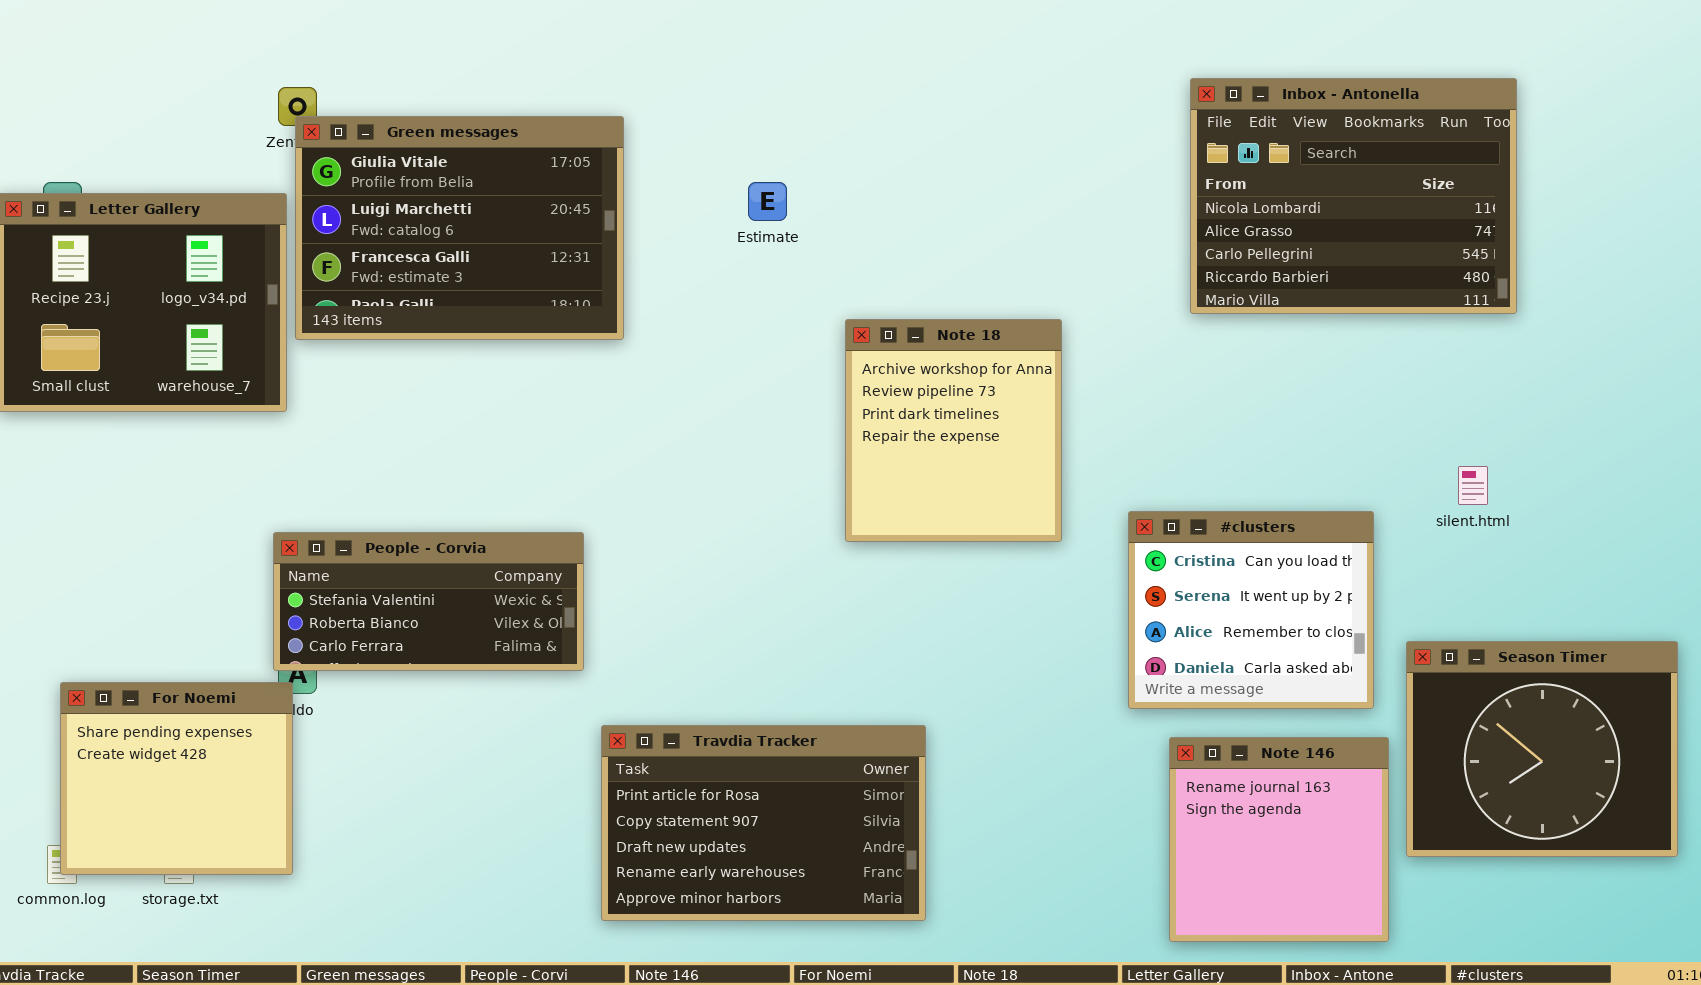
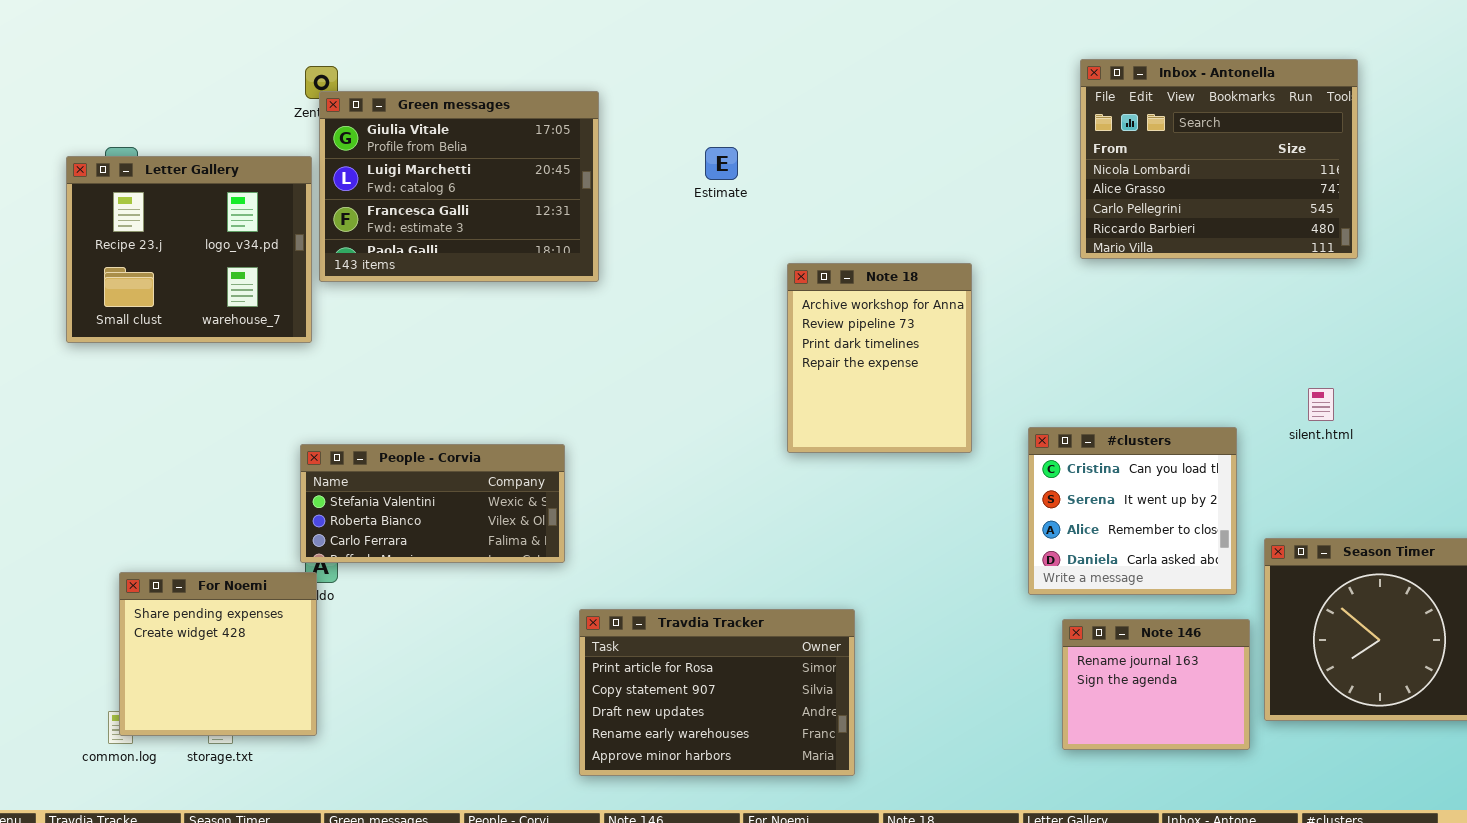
Note 146: [1169,737,1389,942] -> [1062,619,1250,750], resized

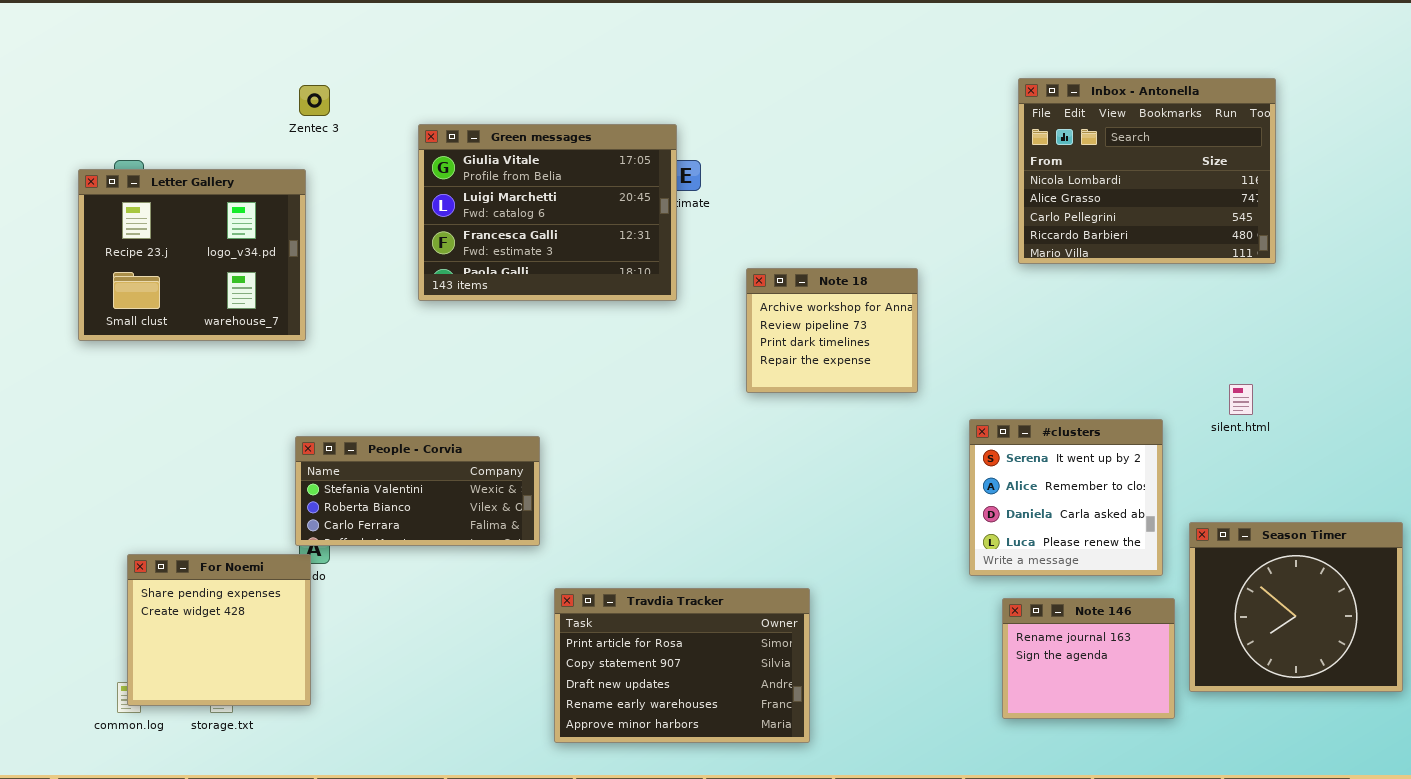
Green messages: [319,91,599,282] -> [418,124,677,301], moved
Note 18: [787,263,972,453] -> [746,268,918,393], resized
#clusters: [1028,427,1237,595] -> [969,419,1163,576], scrolled down 1 row

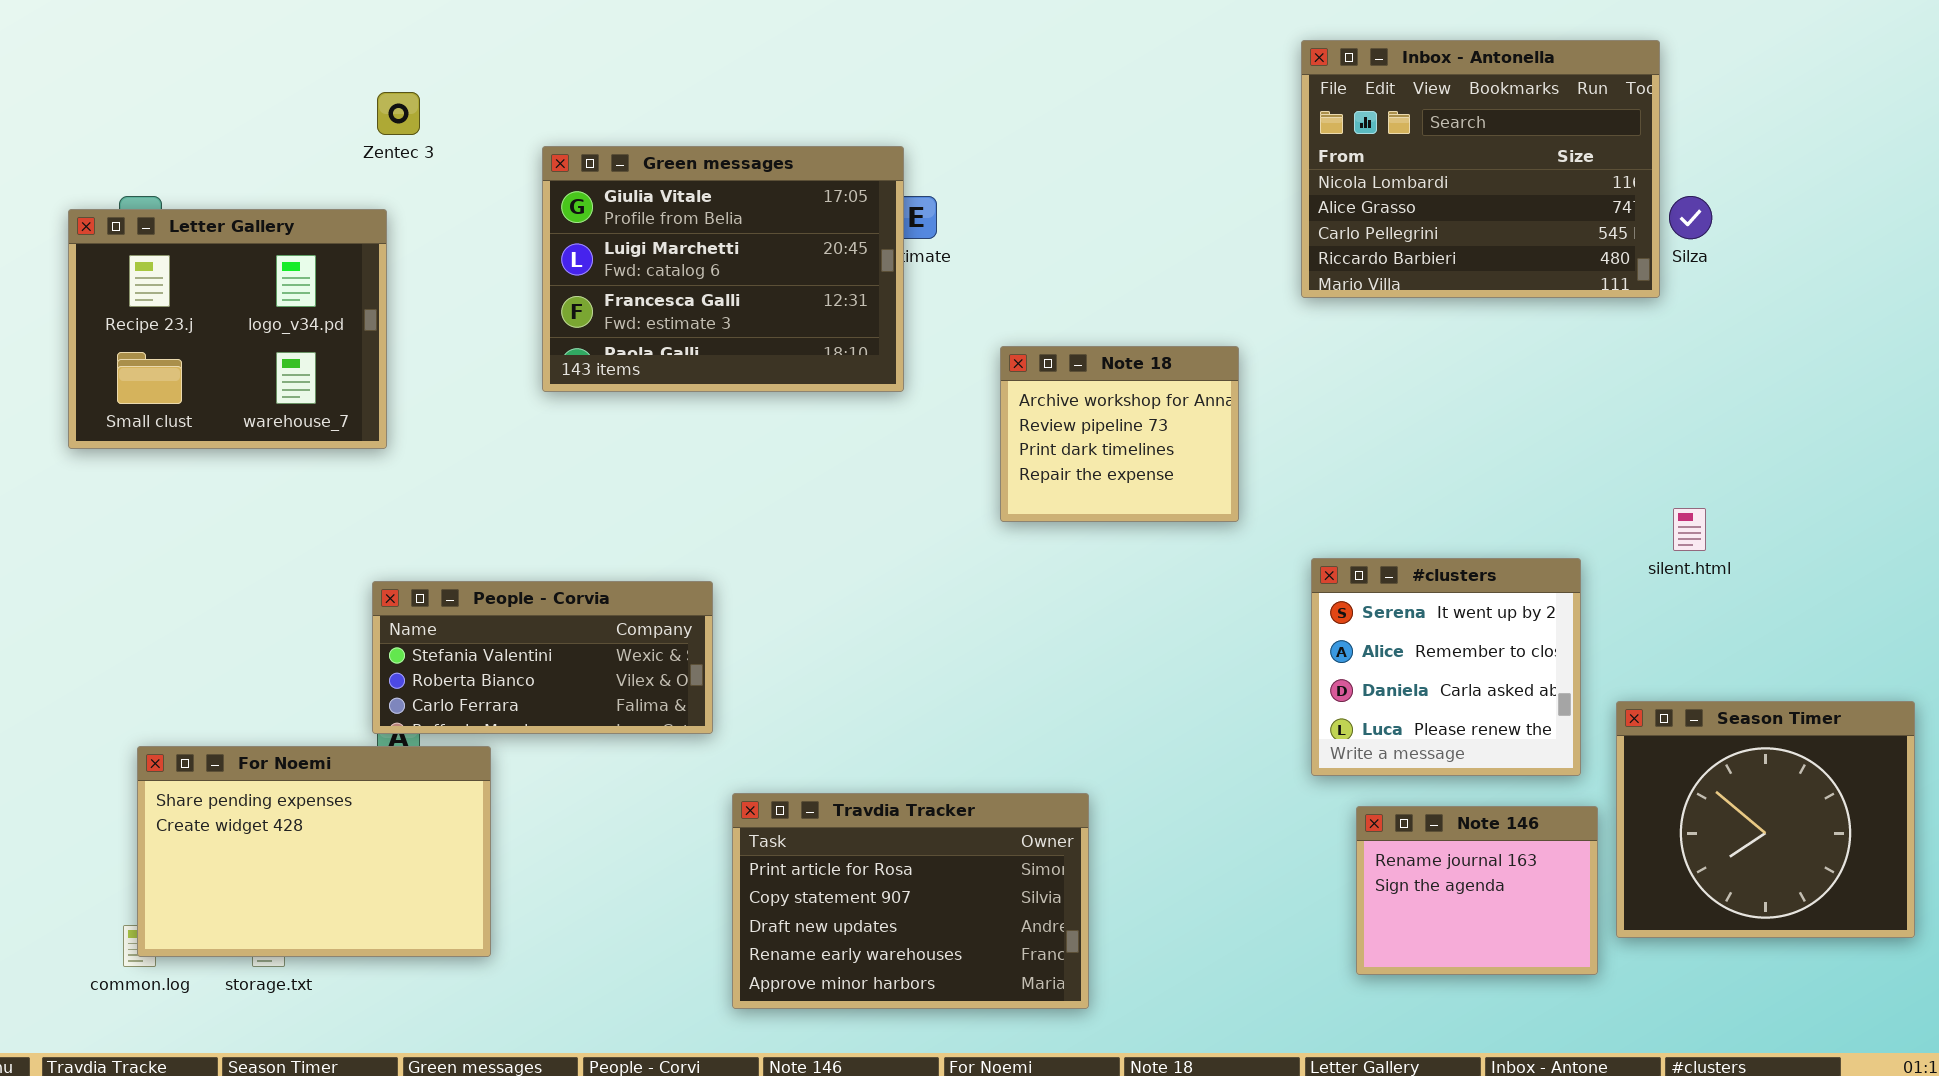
Inbox - Antonella: [1018,78,1276,264] -> [1301,40,1660,298], moved
For Noemi: [127,554,311,706] -> [137,746,491,957], resized

